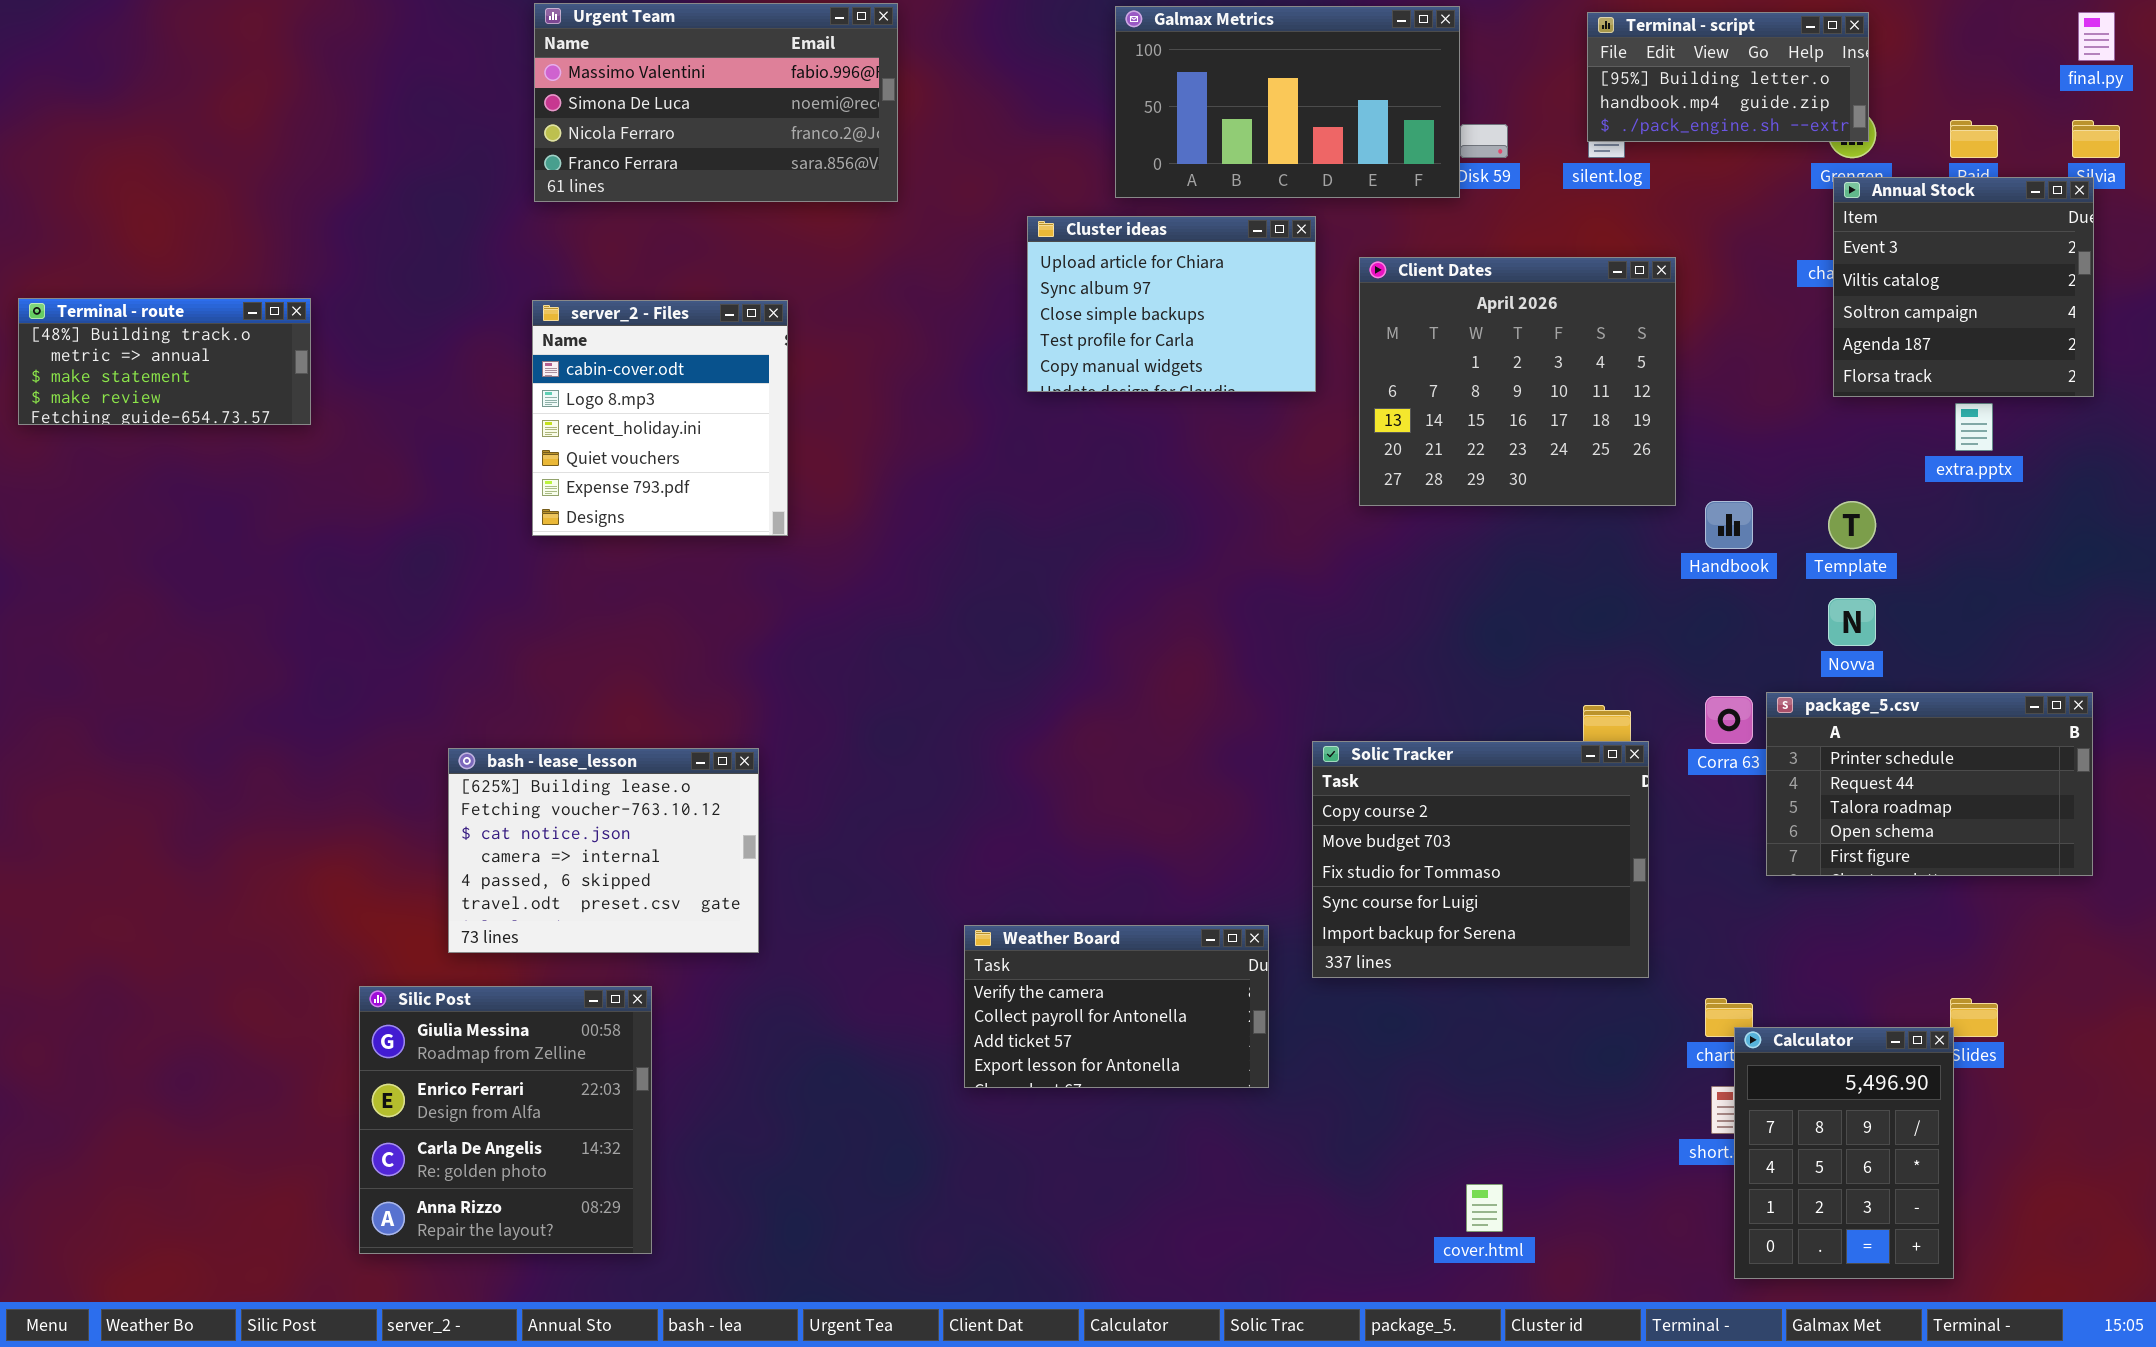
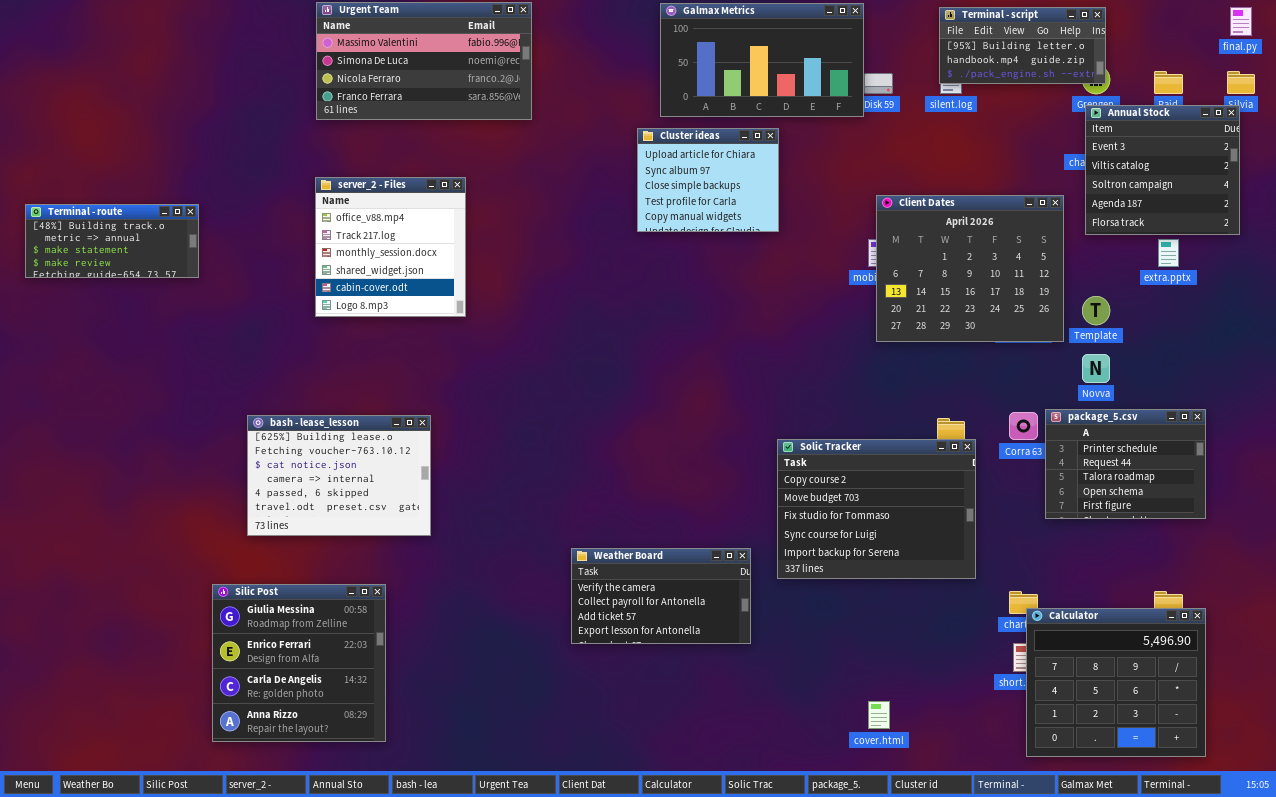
Cluster ideas: [1027,216,1316,392] -> [637,128,779,232], resized
Client Dates: [1359,257,1676,506] -> [876,195,1064,342], moved
Terminal - route: [18,298,311,425] -> [25,204,199,278], moved
server_2 - Files: [532,300,788,536] -> [315,177,466,317], scrolled up 4 rows
package_5.csv: [1766,692,2093,876] -> [1045,409,1206,519], resized
bash - lease_lesson: [448,748,759,953] -> [247,415,431,536], moved
Calculator: [1734,1027,1954,1279] -> [1026,608,1206,757], resized

